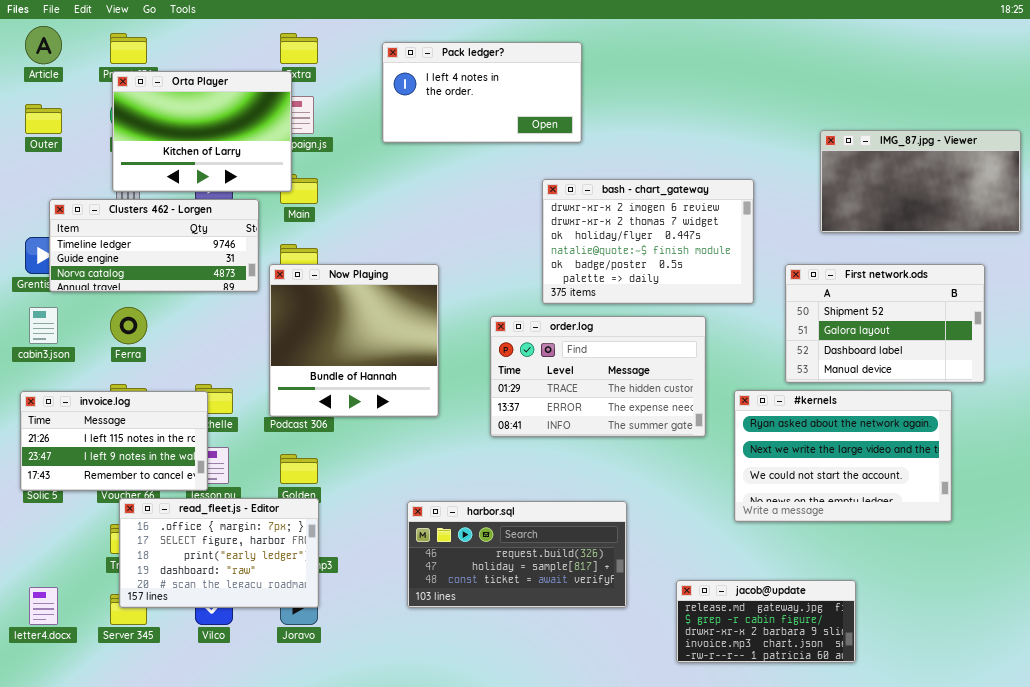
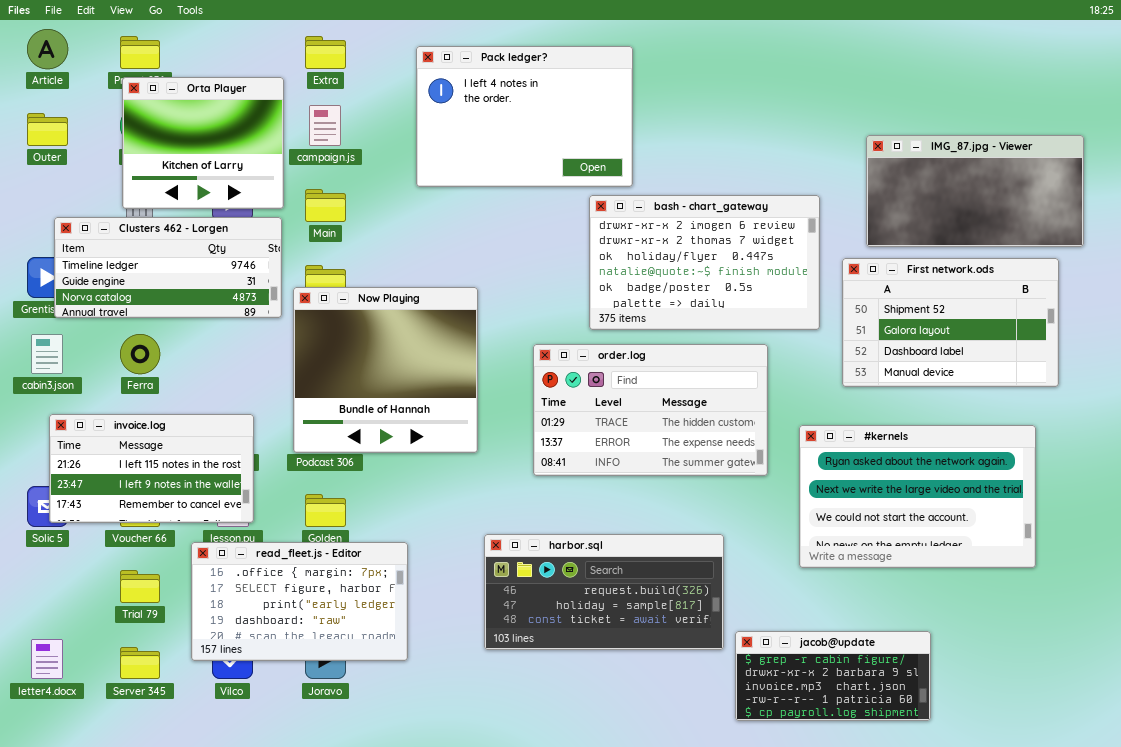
Pack ledger?: [382,42,582,143] -> [416,46,633,187], resized
Orta Player: [112,71,292,192] -> [122,77,284,209], resized
IMG_87.jpg - Viewer: [820,130,1021,233] -> [866,135,1084,247], moved
First network.ods: [785,264,985,383] -> [842,258,1059,387], moved
invoice.log: [20,391,208,491] -> [49,414,254,523], moved
read_fleet.js - Editor: [119,498,319,608] -> [191,542,408,661], moved
harbor.sql: [407,501,627,608] -> [484,534,724,650], moved
jacob@update: [676,580,856,663] -> [735,631,931,721], scrolled down 1 row

